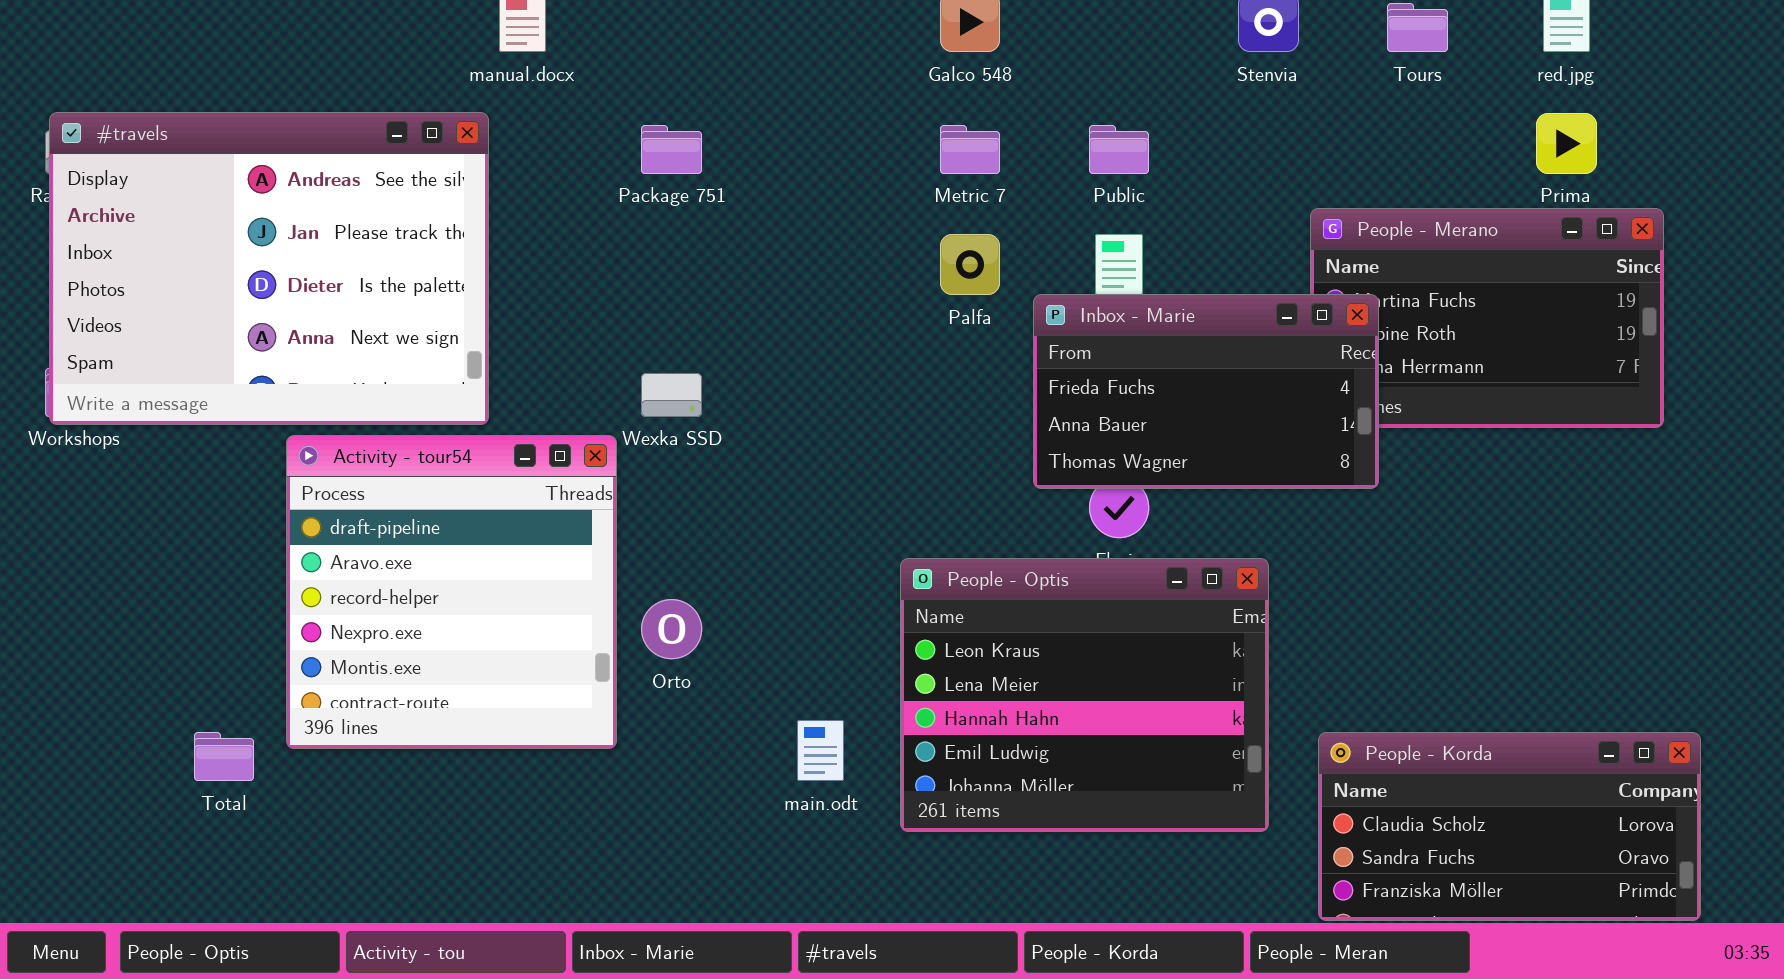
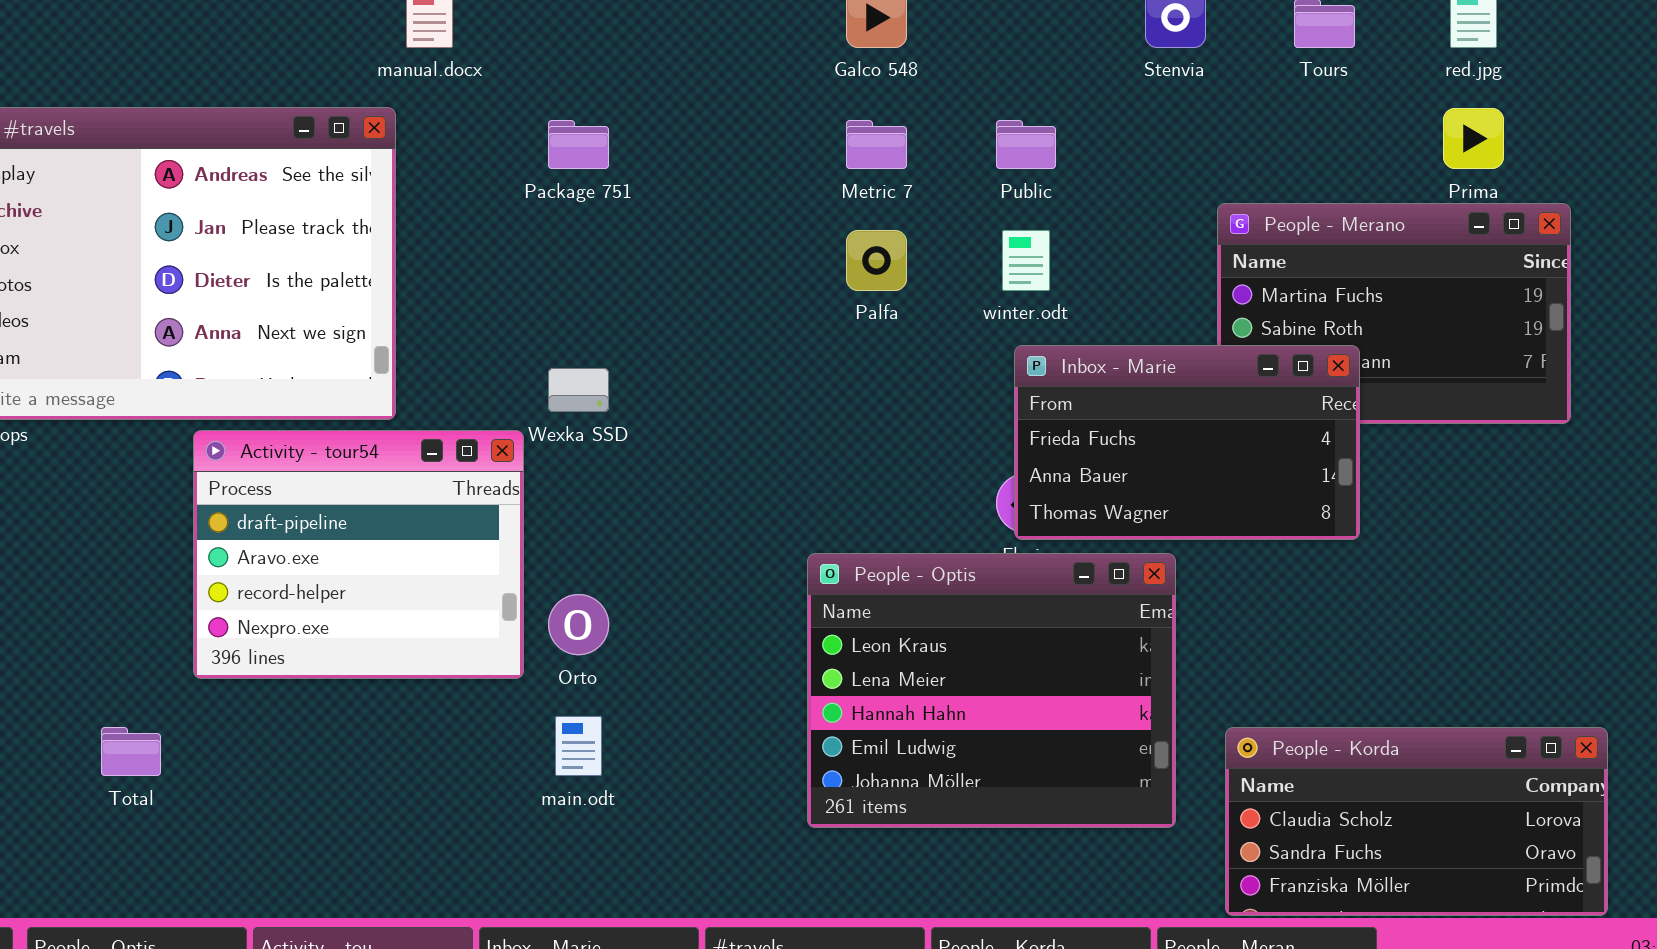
Inbox - Marie: [1033,294,1379,489] -> [1014,345,1360,540], moved
Activity - tour54: [286,435,617,749] -> [193,430,524,679], resized
main.odt: [797,720,844,781] -> [555,716,602,776], moved

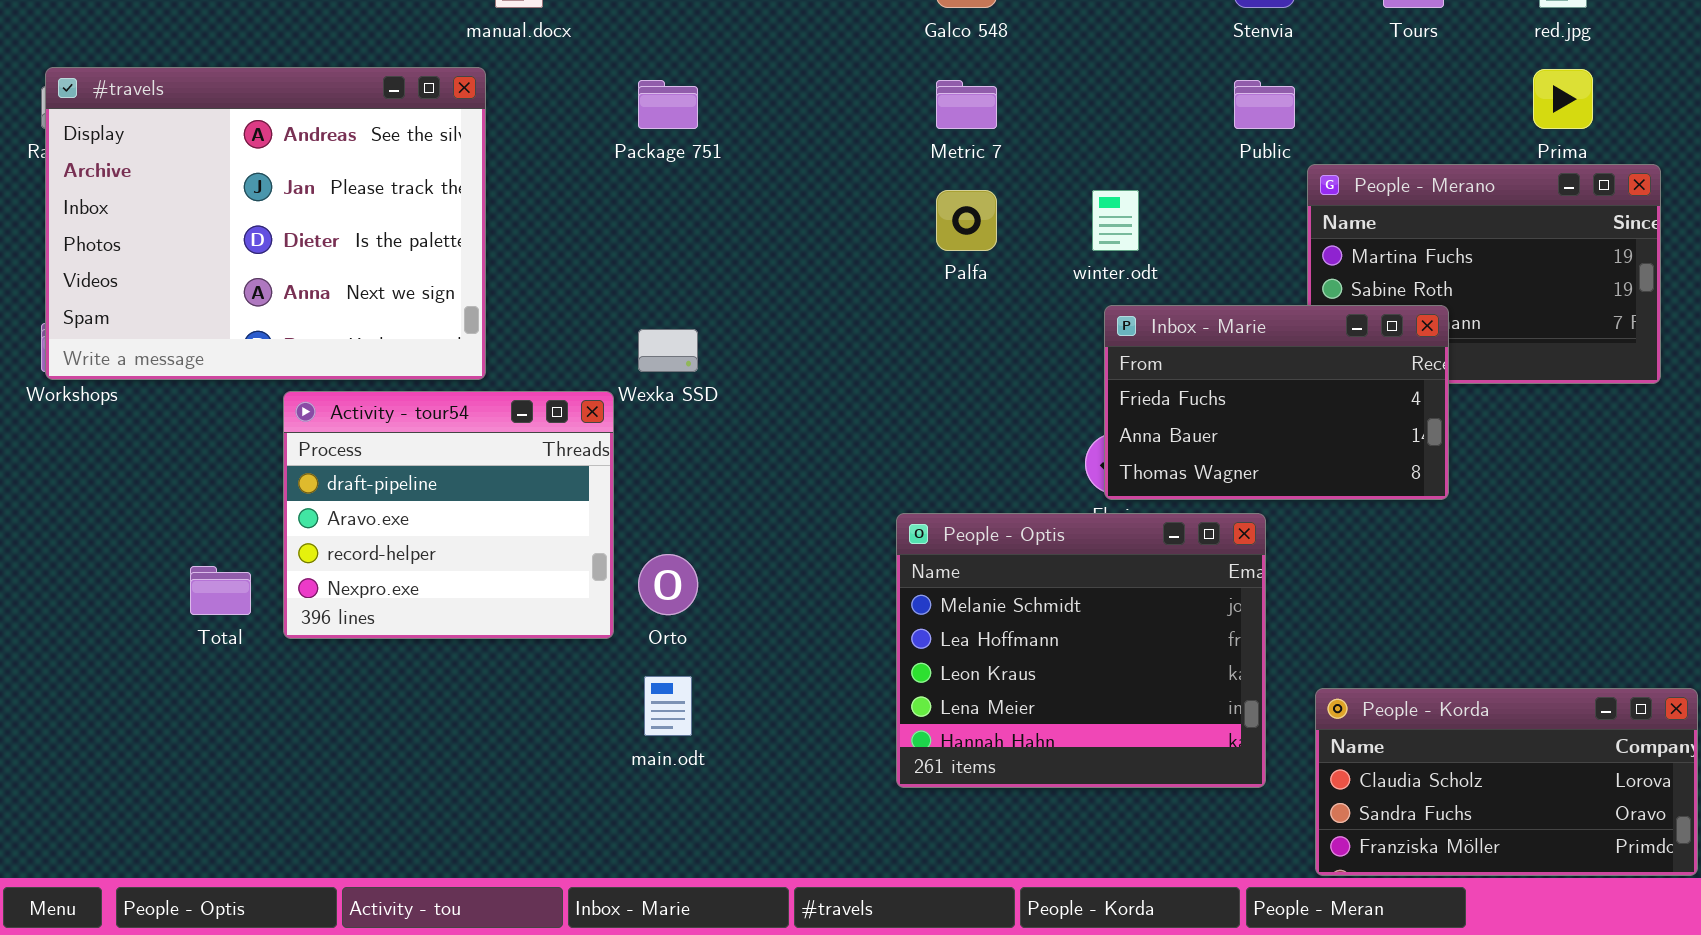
Public: [996,120,1056,169] -> [1234,80,1295,129], moved
People - Optis: [807,553,1176,828] -> [896,513,1266,788], scrolled up 2 rows
Total: [101,727,161,776] -> [190,566,251,615], moved

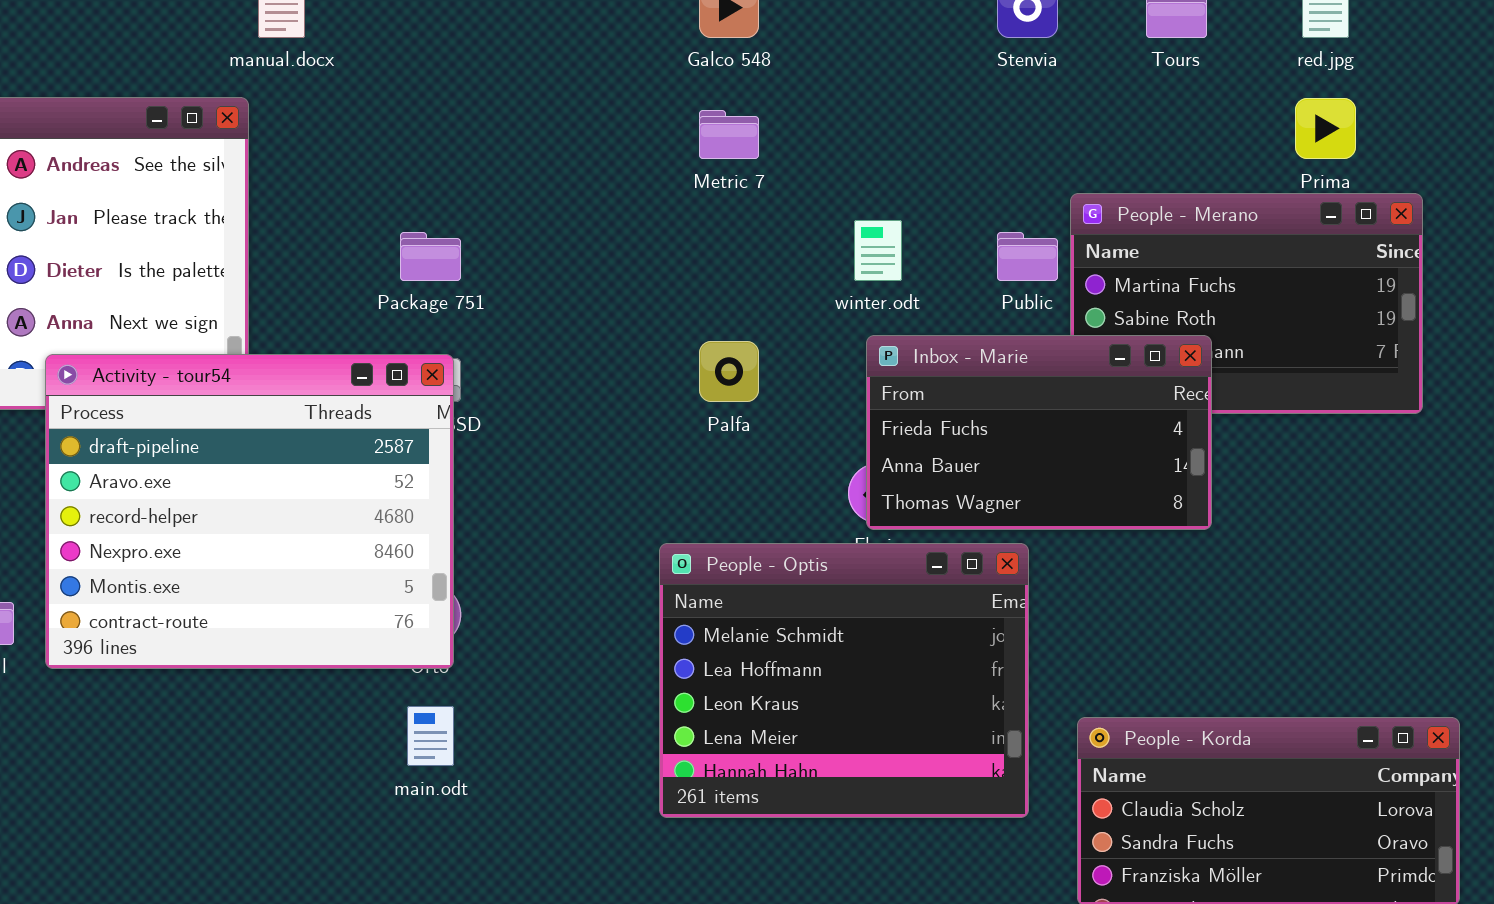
Package 751: [638,80,698,129] -> [400,232,461,281], moved
Public: [1234,80,1295,129] -> [997,232,1058,281], moved
Palfa: [936,190,997,251] -> [699,341,759,402], moved
Activity - tour54: [283,391,614,639] -> [45,354,454,669], resized

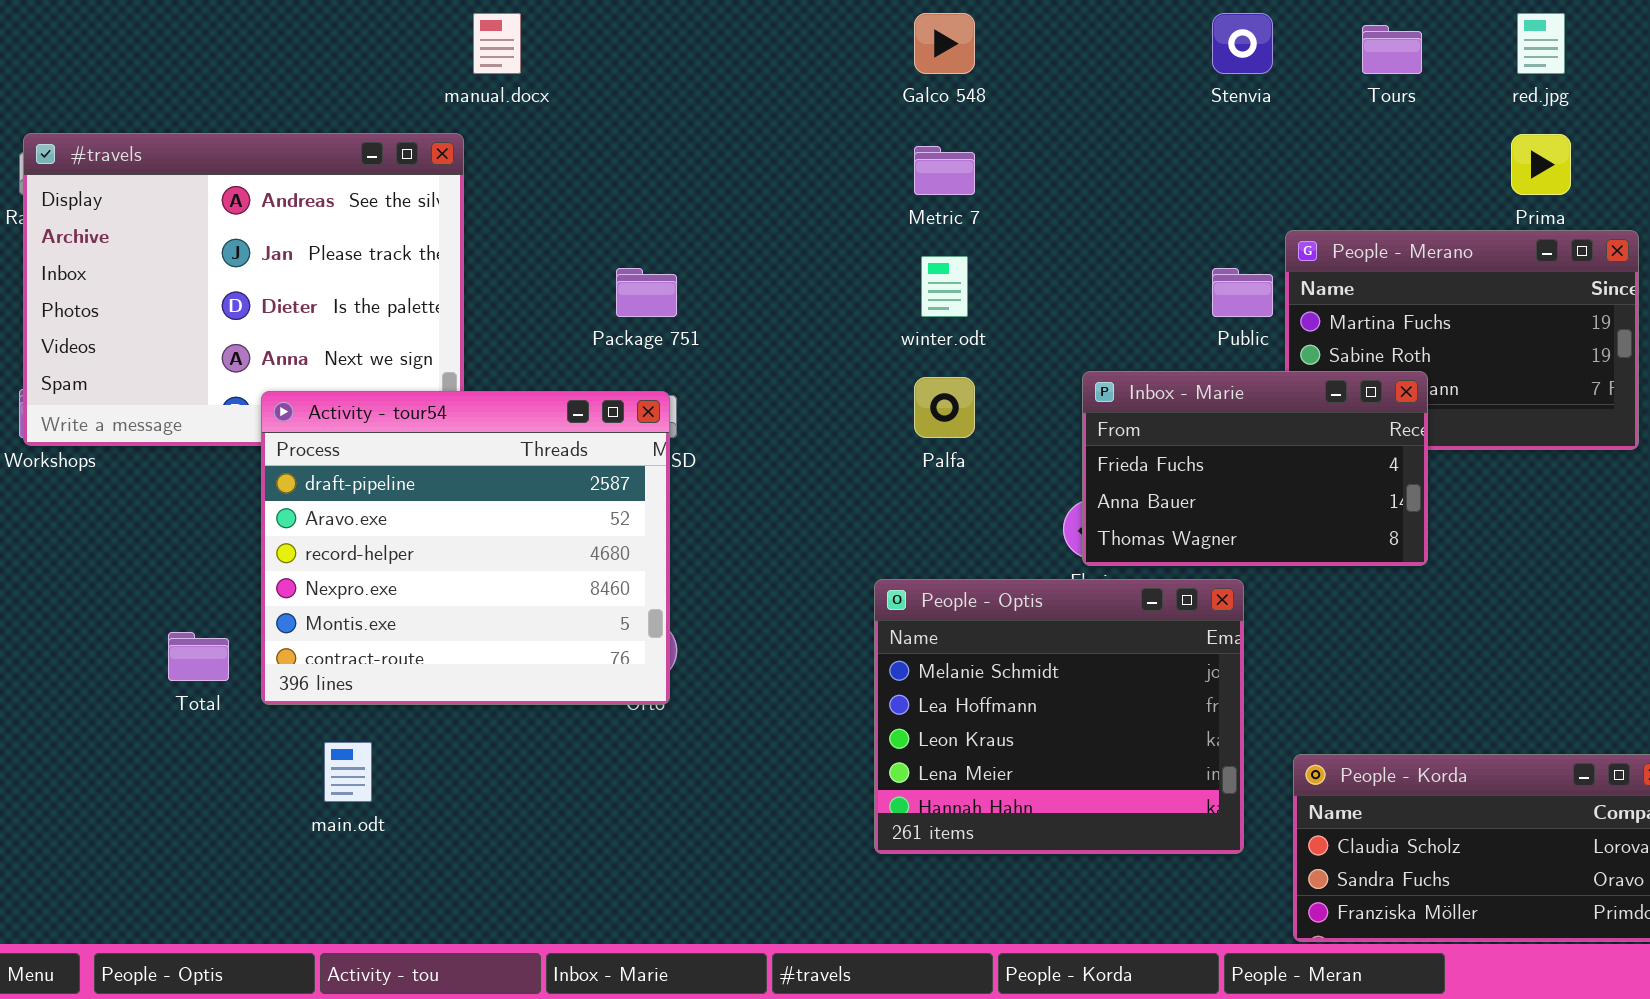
winter.odt: [854,220,902,281] -> [921,256,968,317], moved
main.odt: [407,706,454,766] -> [324,742,372,802], moved

